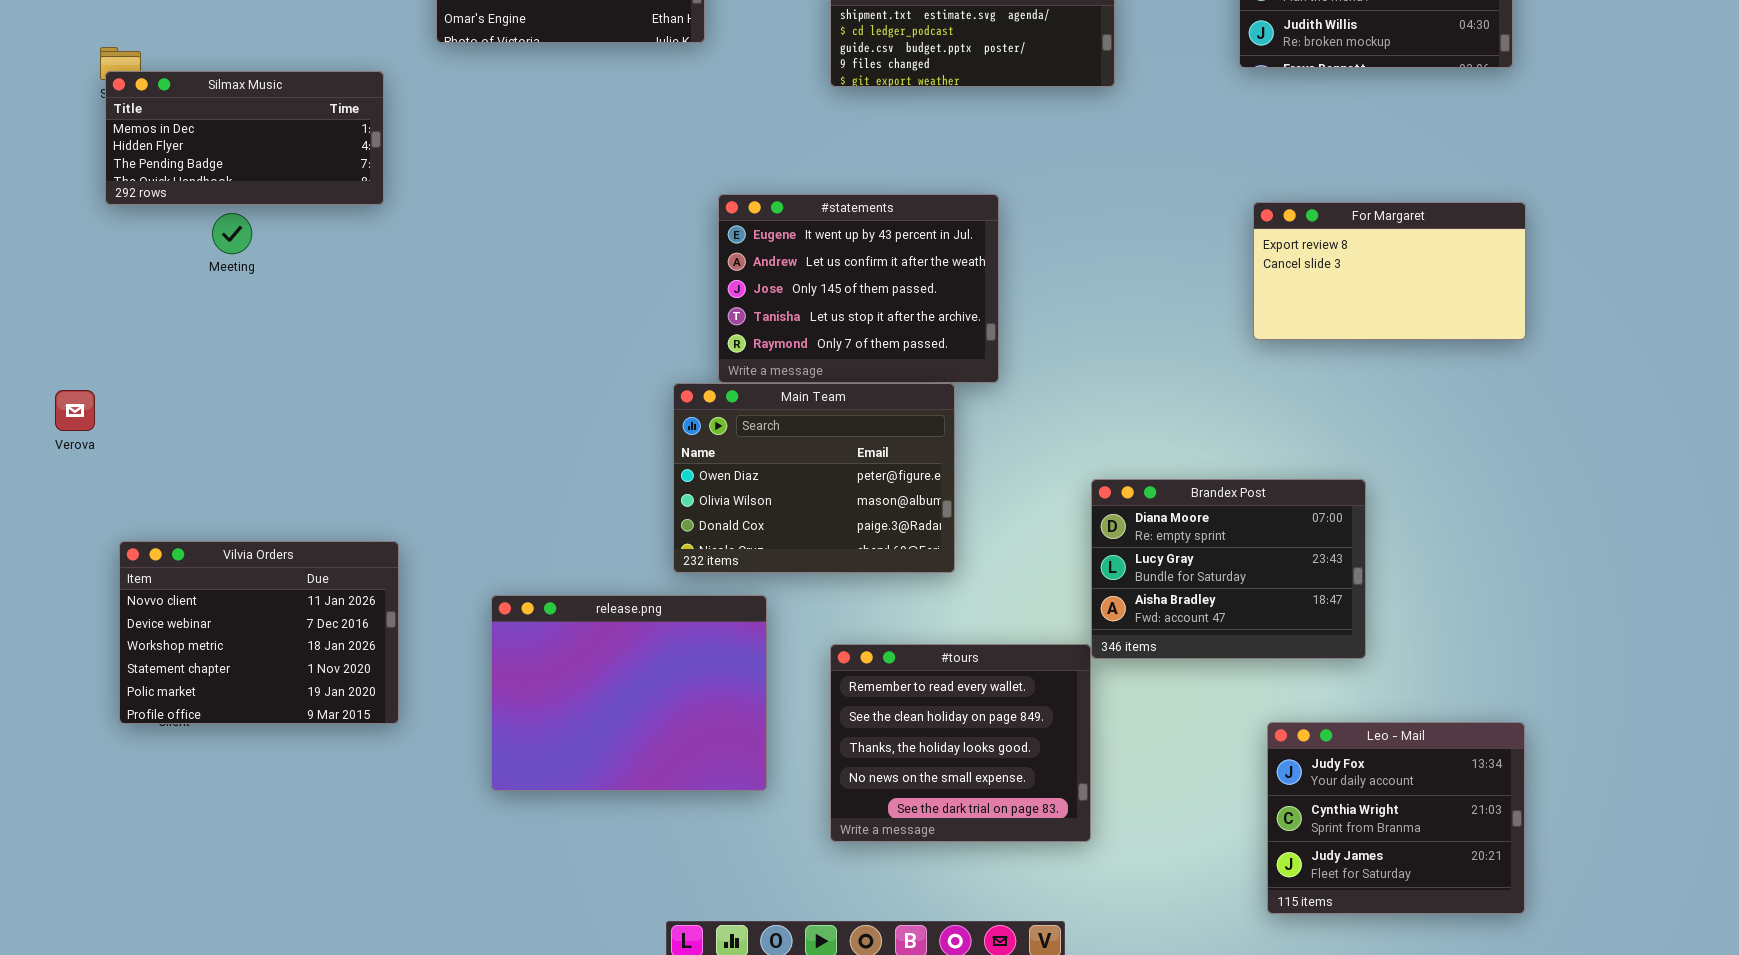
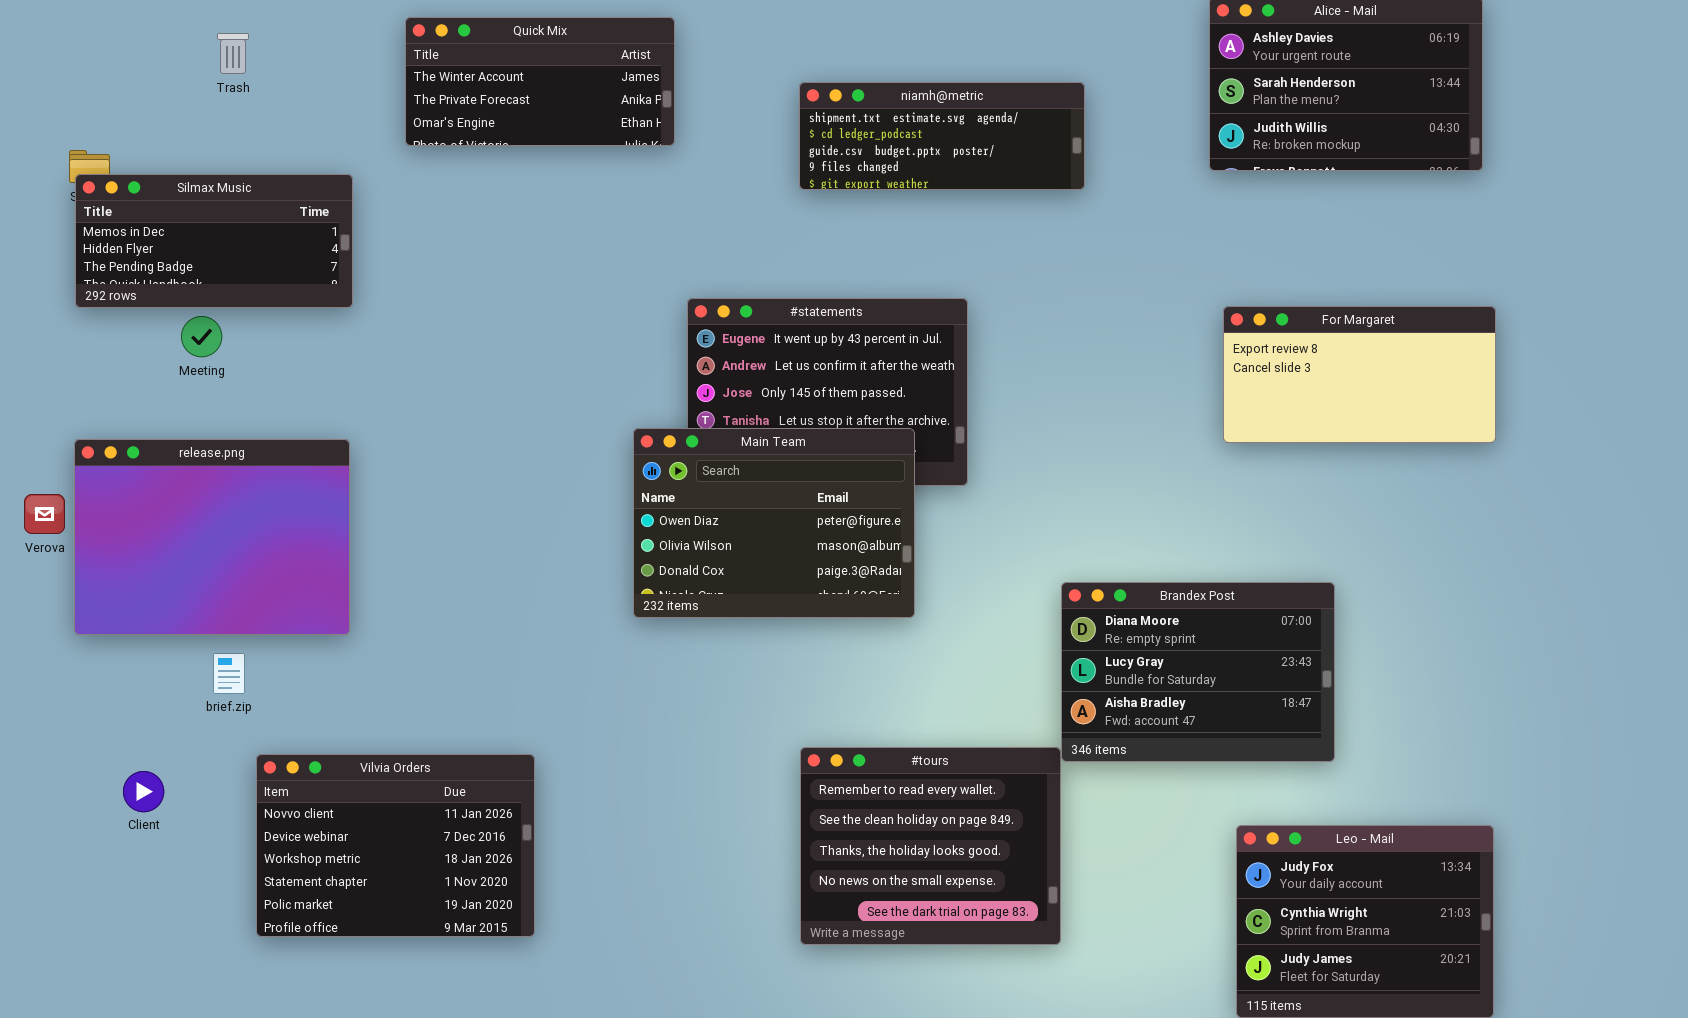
Main Team: [673,383,955,573] -> [633,428,915,618], moved
Vilvia Orders: [119,541,399,724] -> [256,754,535,937], moved
release.png: [491,595,767,791] -> [74,439,350,635], moved

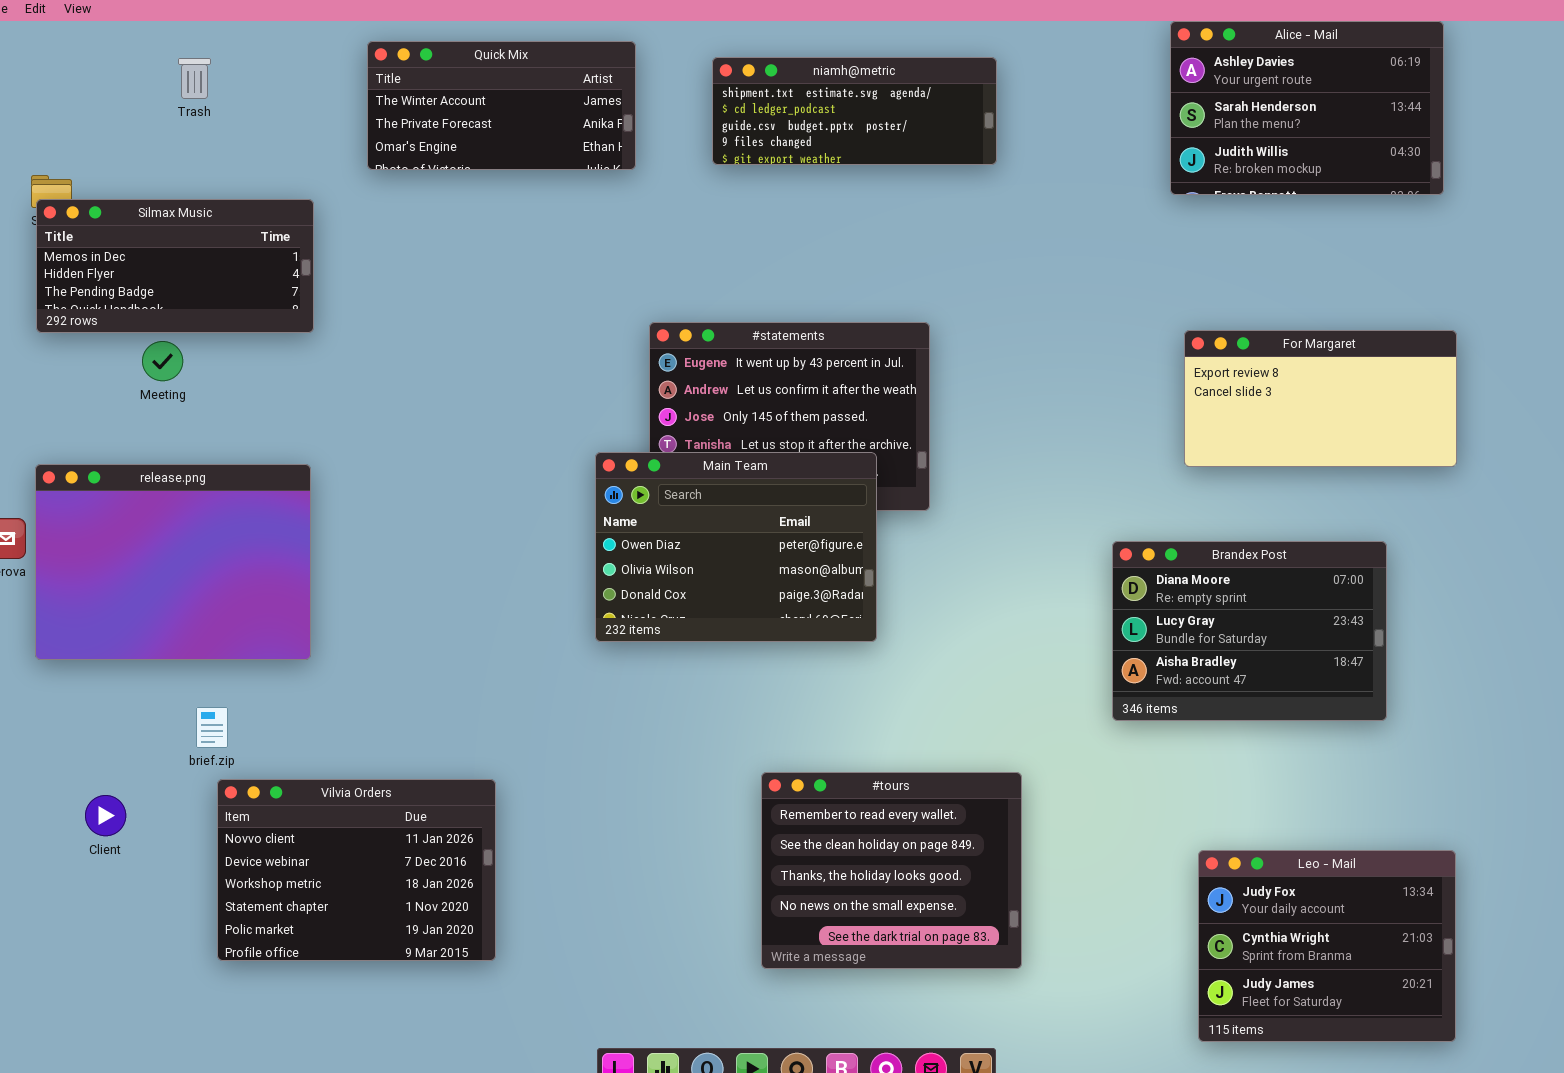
niamh@metric: [799,82,1085,190] -> [712,57,997,165], moved
Brandex Post: [1061,582,1335,762] -> [1112,541,1387,721], moved
brief.zip: [213,653,245,694] -> [196,707,228,748], moved

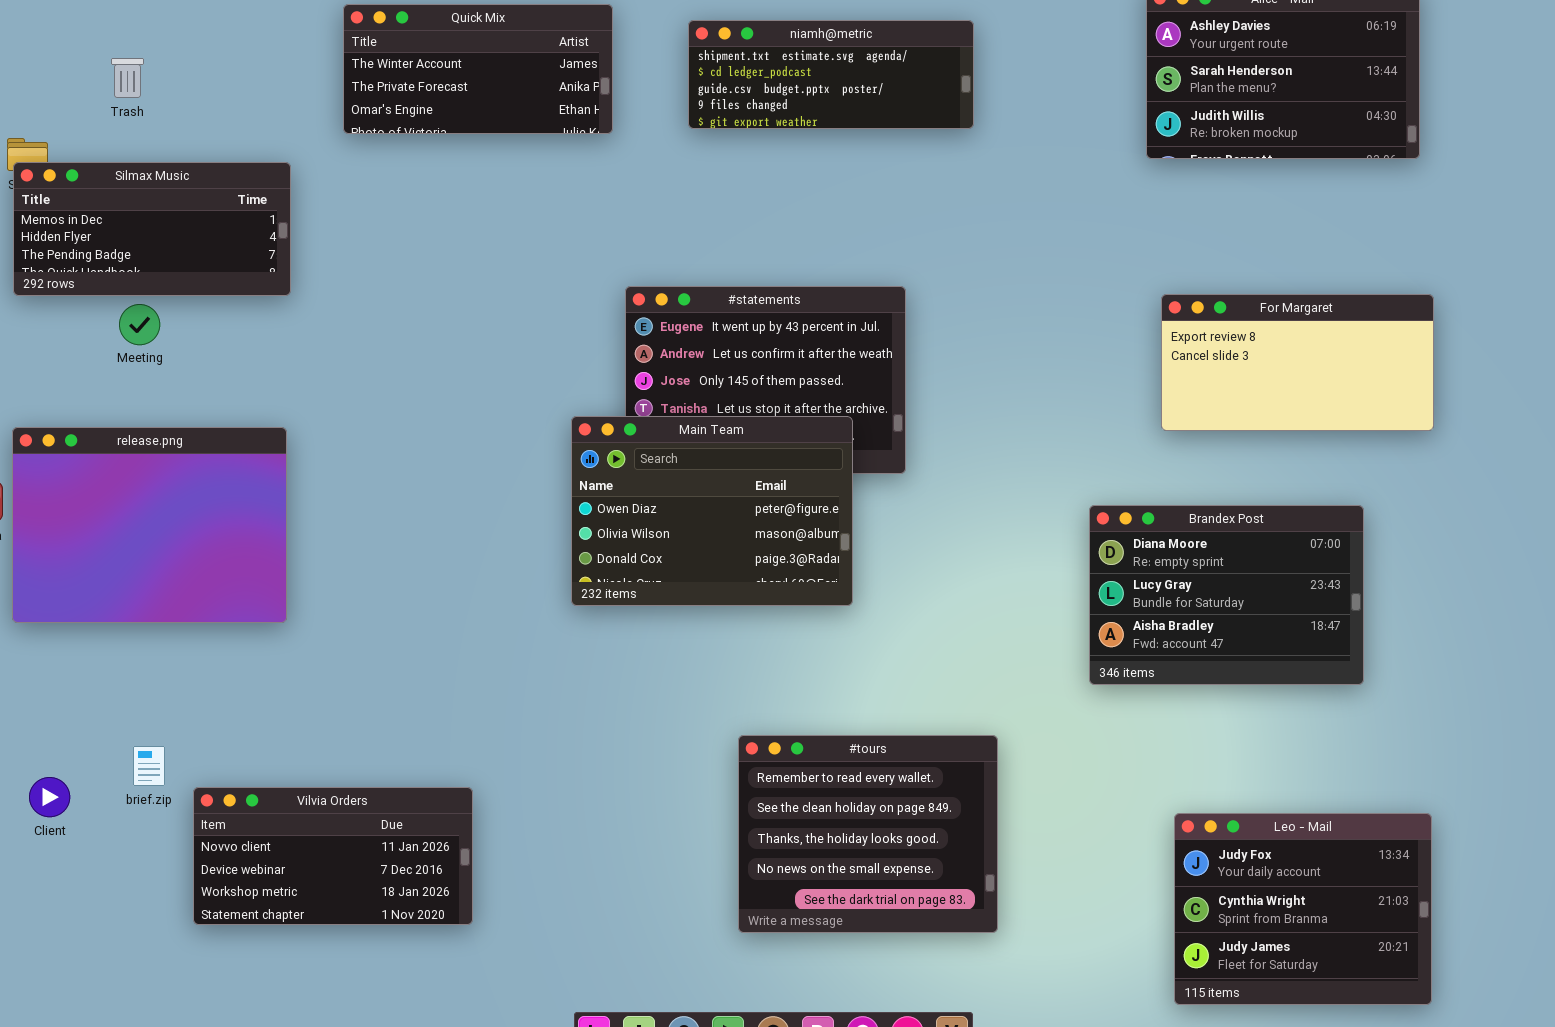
Trash: [178,58,211,99] -> [111,58,144,98], moved
brief.zip: [196,707,228,748] -> [133,746,165,786], moved
Vilvia Orders: [217,779,496,961] -> [193,787,473,925], resized
Client: [85,795,126,836] -> [29,777,70,817], moved

